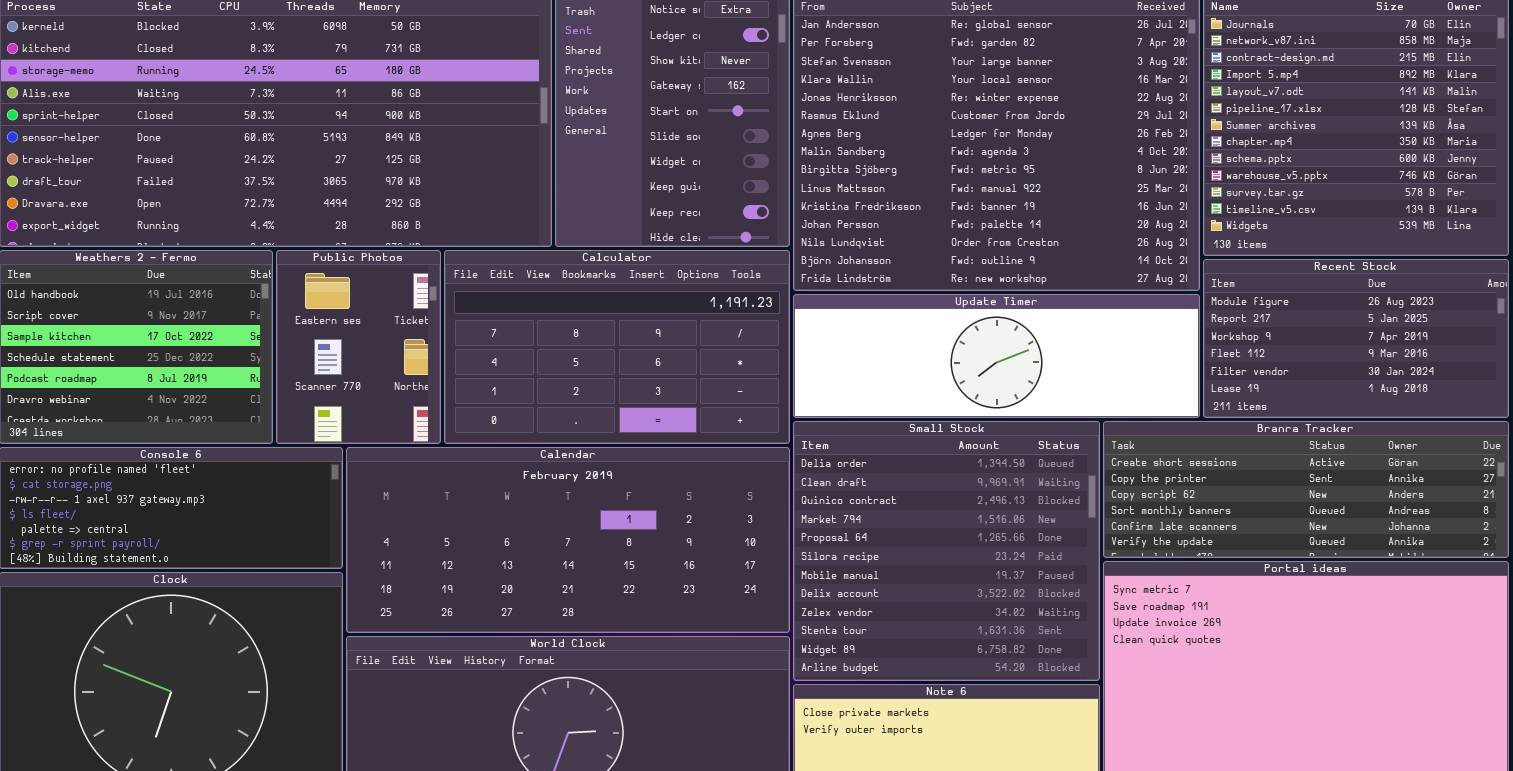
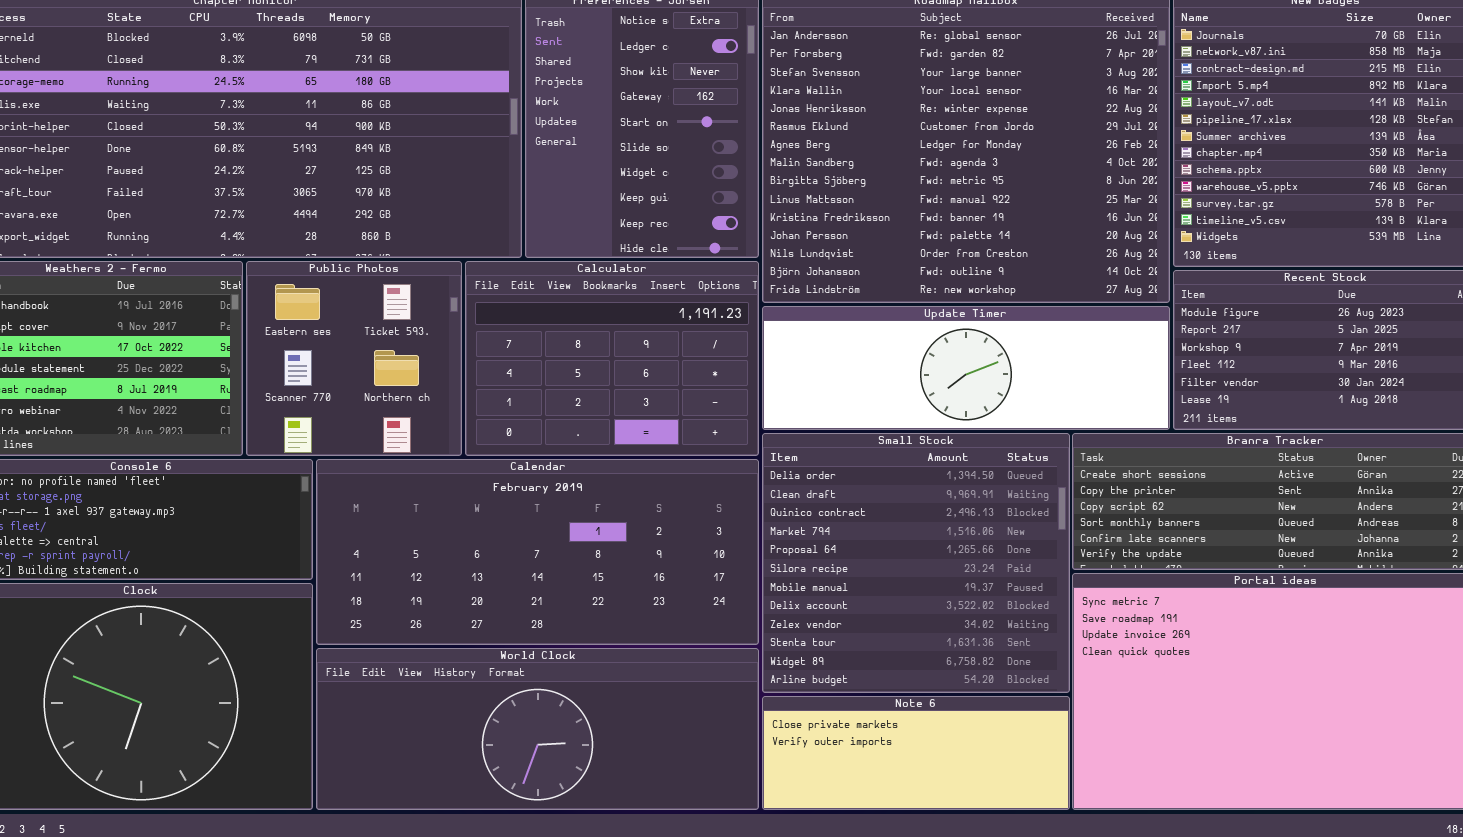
Public Photos: [276,250,441,444] -> [246,261,462,456], resized
Calculator: [444,250,790,444] -> [465,261,759,456], resized

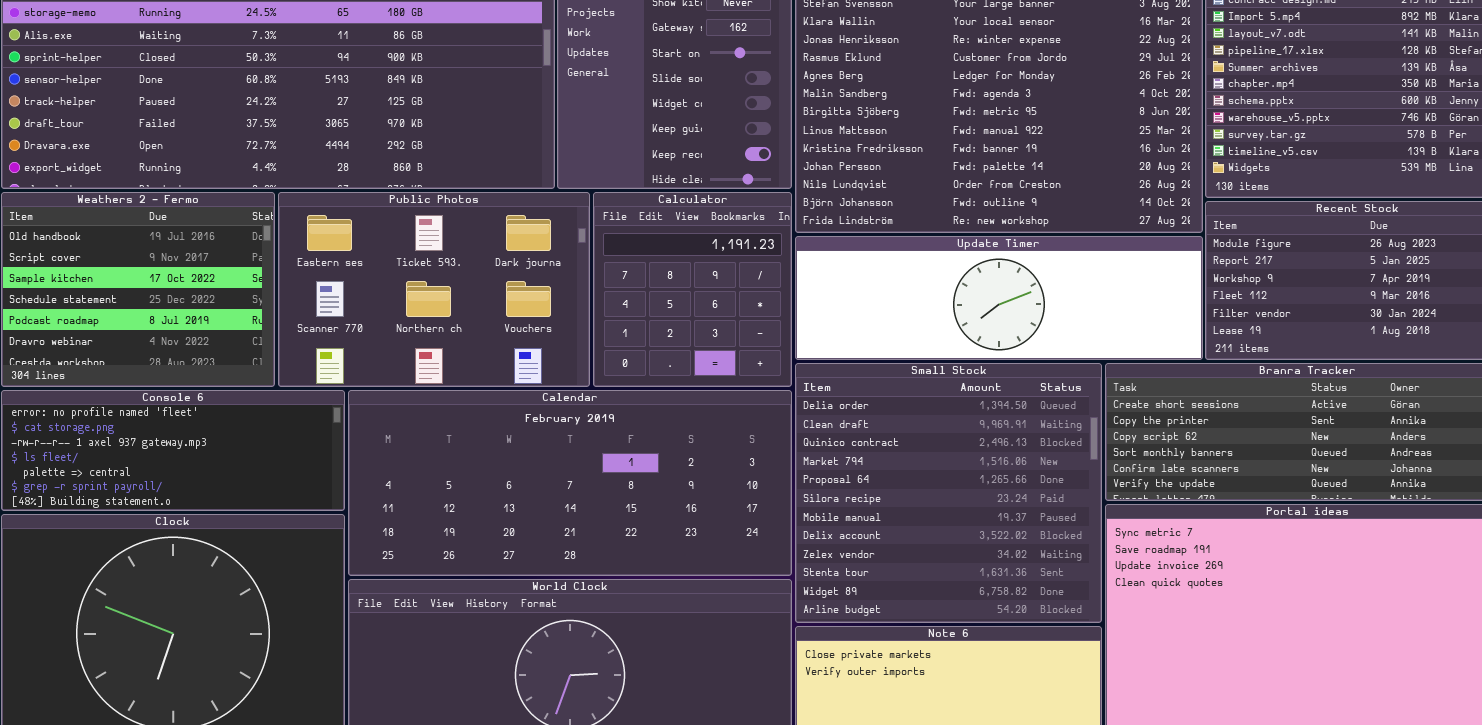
Public Photos: [246,261,462,456] -> [278,192,590,387], resized
Calculator: [465,261,759,456] -> [593,192,792,387], resized

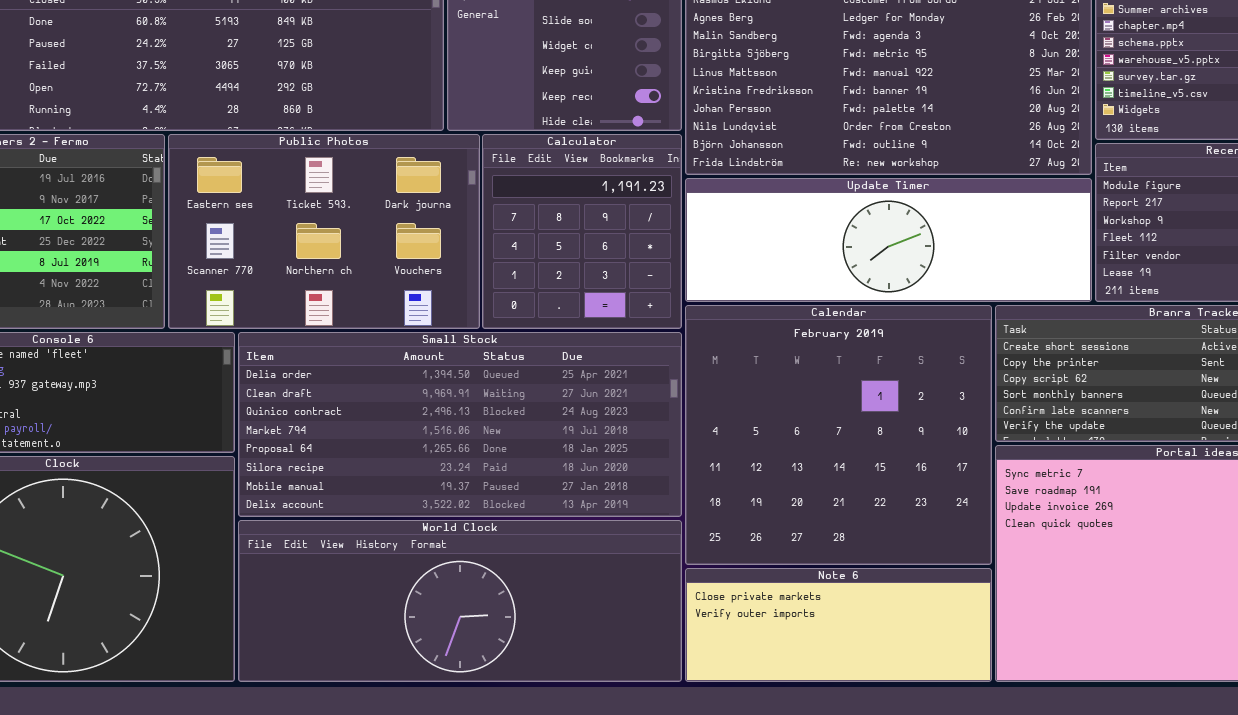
Small Stock: [795,363,1102,623] -> [238,332,682,517], moved, resized
Calendar: [348,390,792,576] -> [685,305,992,565], moved, resized

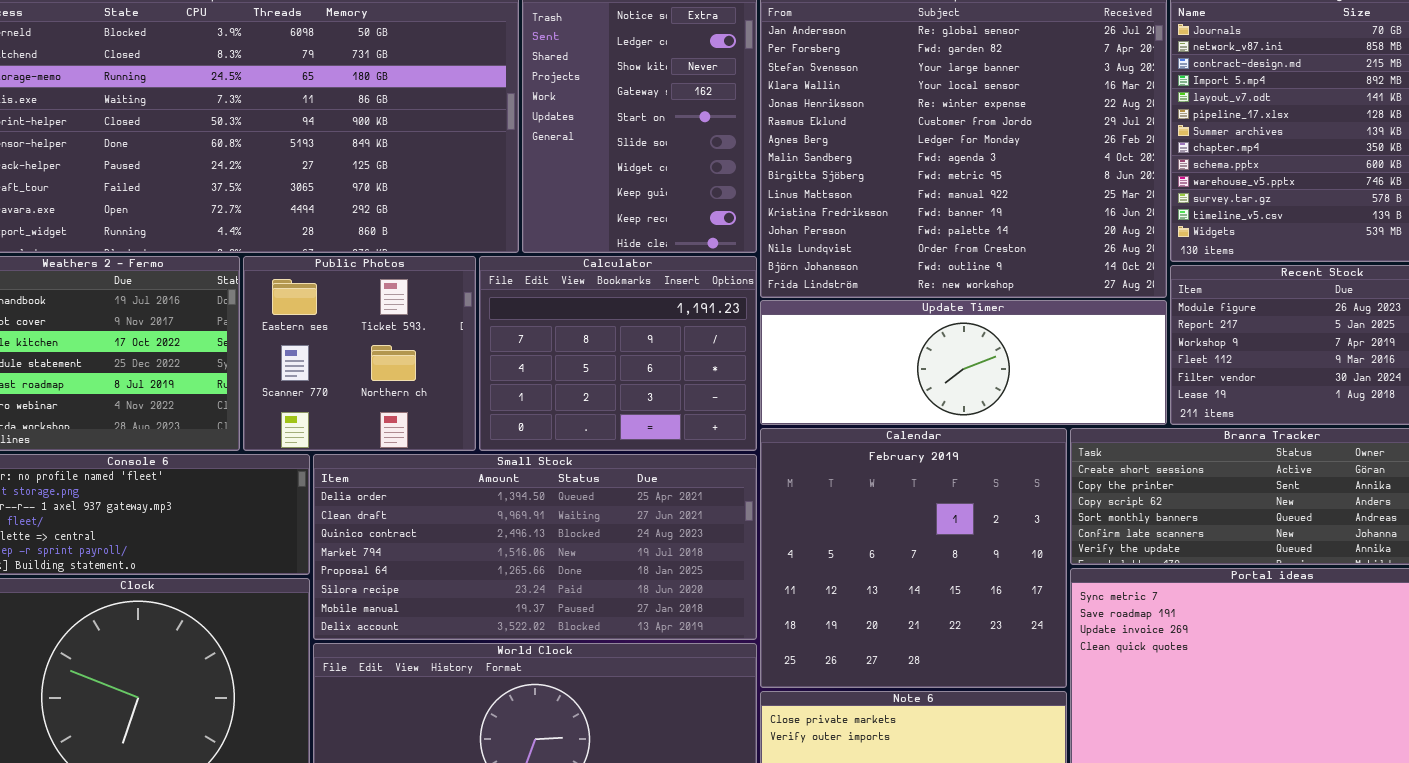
Public Photos: [168,134,480,329] -> [243,256,476,451], resized
Calculator: [482,134,682,329] -> [479,256,757,451], resized

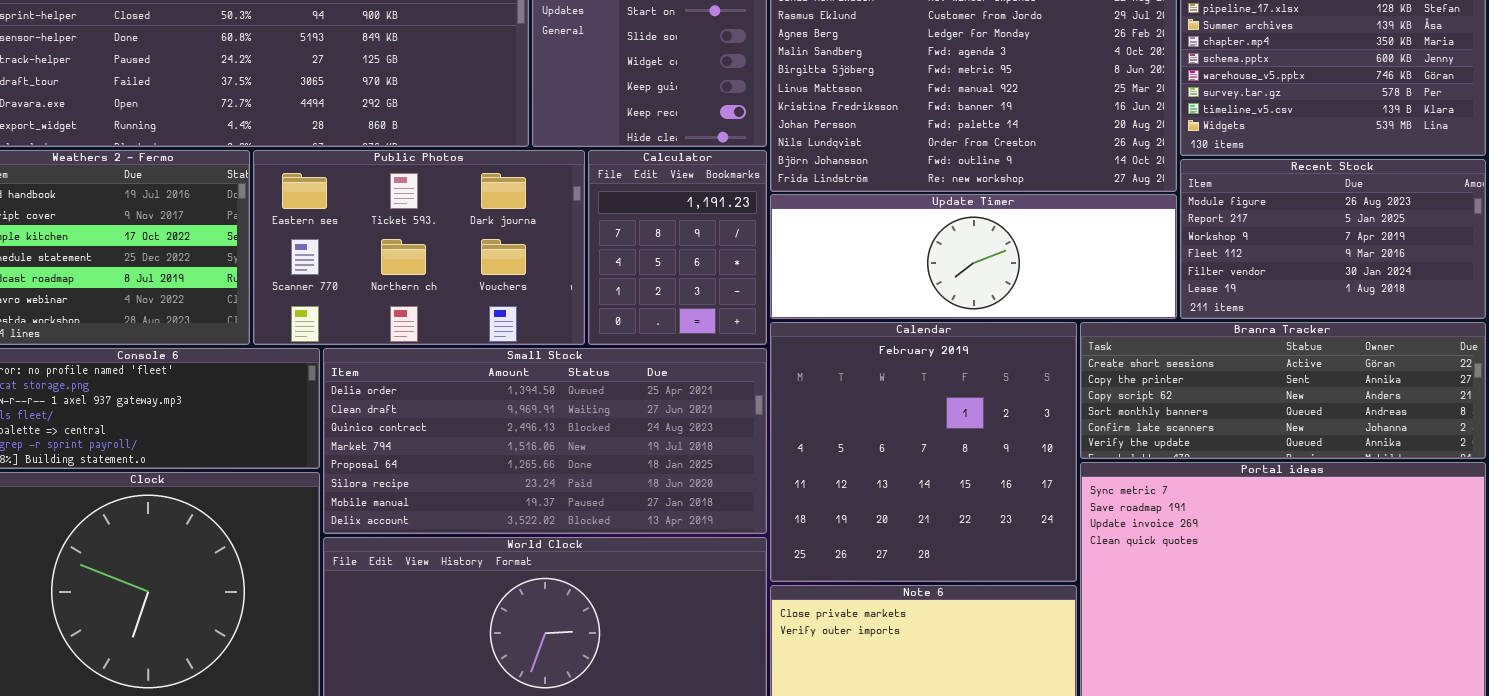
Public Photos: [243,256,476,451] -> [253,150,585,345], resized
Calculator: [479,256,757,451] -> [588,150,767,345], resized

